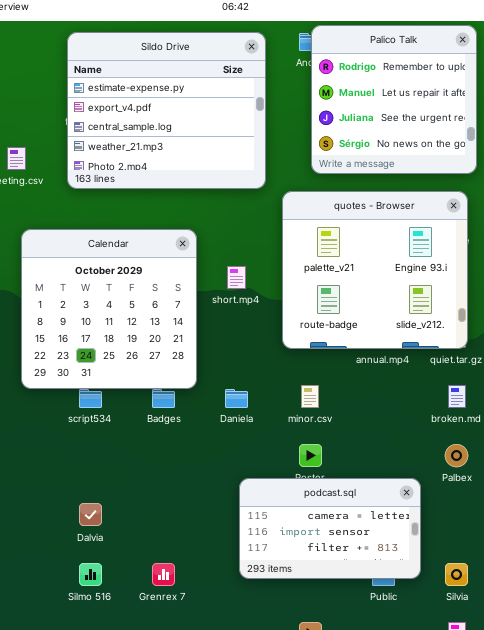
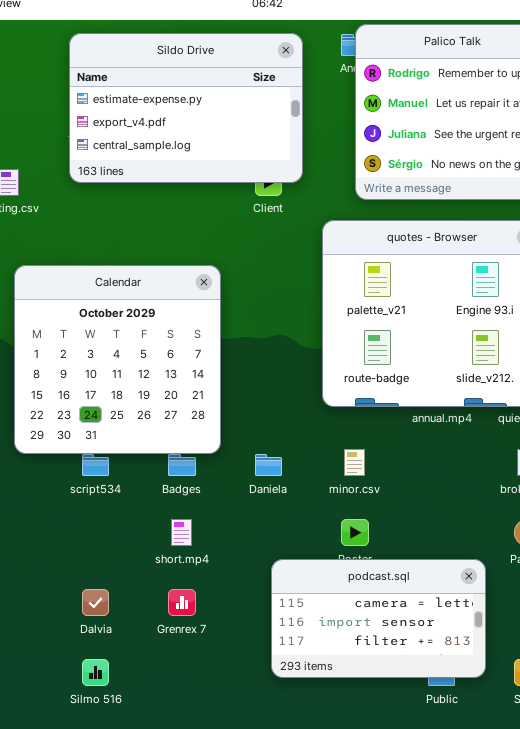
Sildo Drive: [67,32,266,189] -> [69,33,303,183], resized
short.mp4: [227,266,246,289] -> [171,519,192,546], moved
Grenrex 7: [152,563,175,586] -> [168,589,196,616], moved

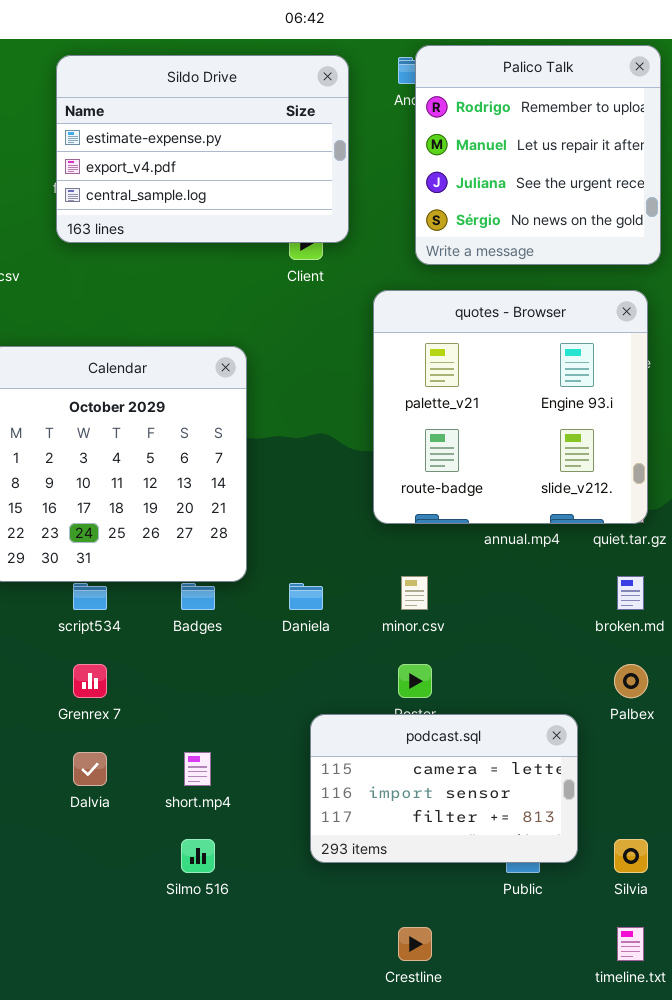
short.mp4: [171,519,192,546] -> [184,752,211,786], moved
Grenrex 7: [168,589,196,616] -> [73,664,107,698], moved
Silmo 516: [82,659,109,686] -> [181,839,215,873], moved

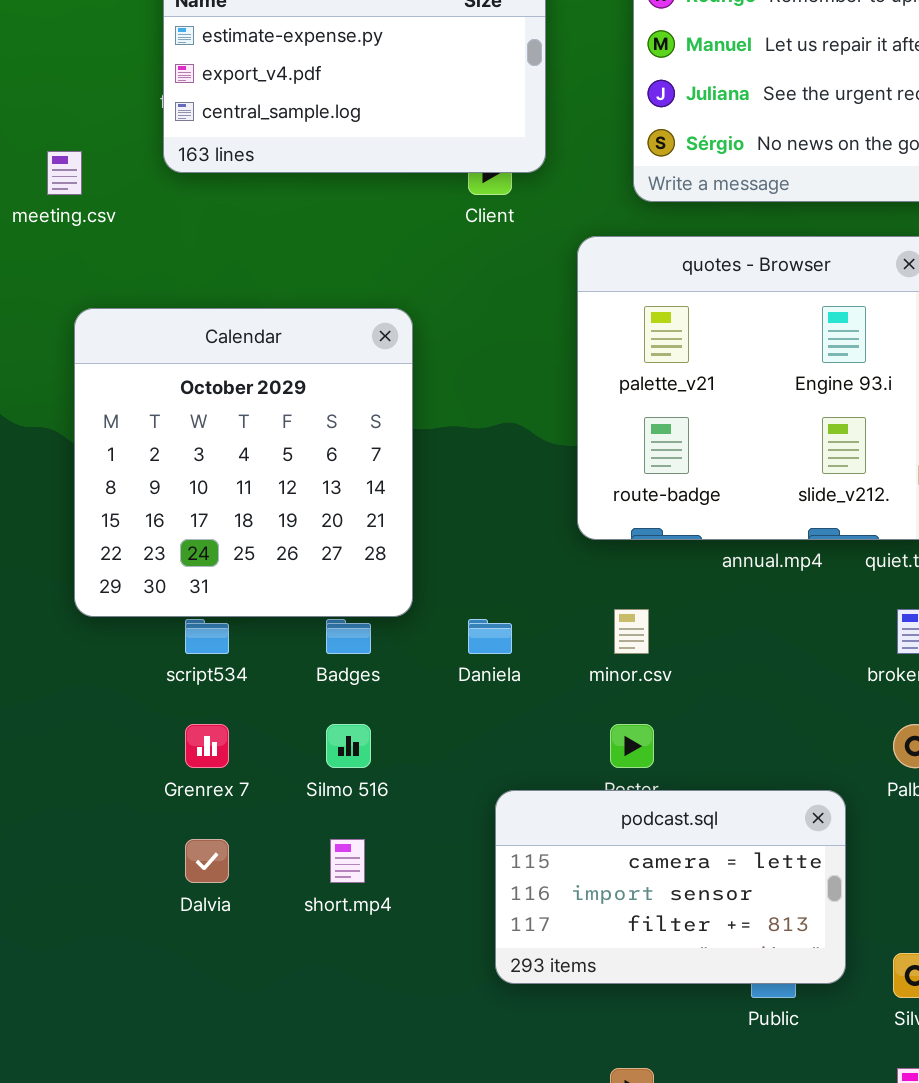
Silmo 516: [181,839,215,873] -> [326,724,371,768], moved

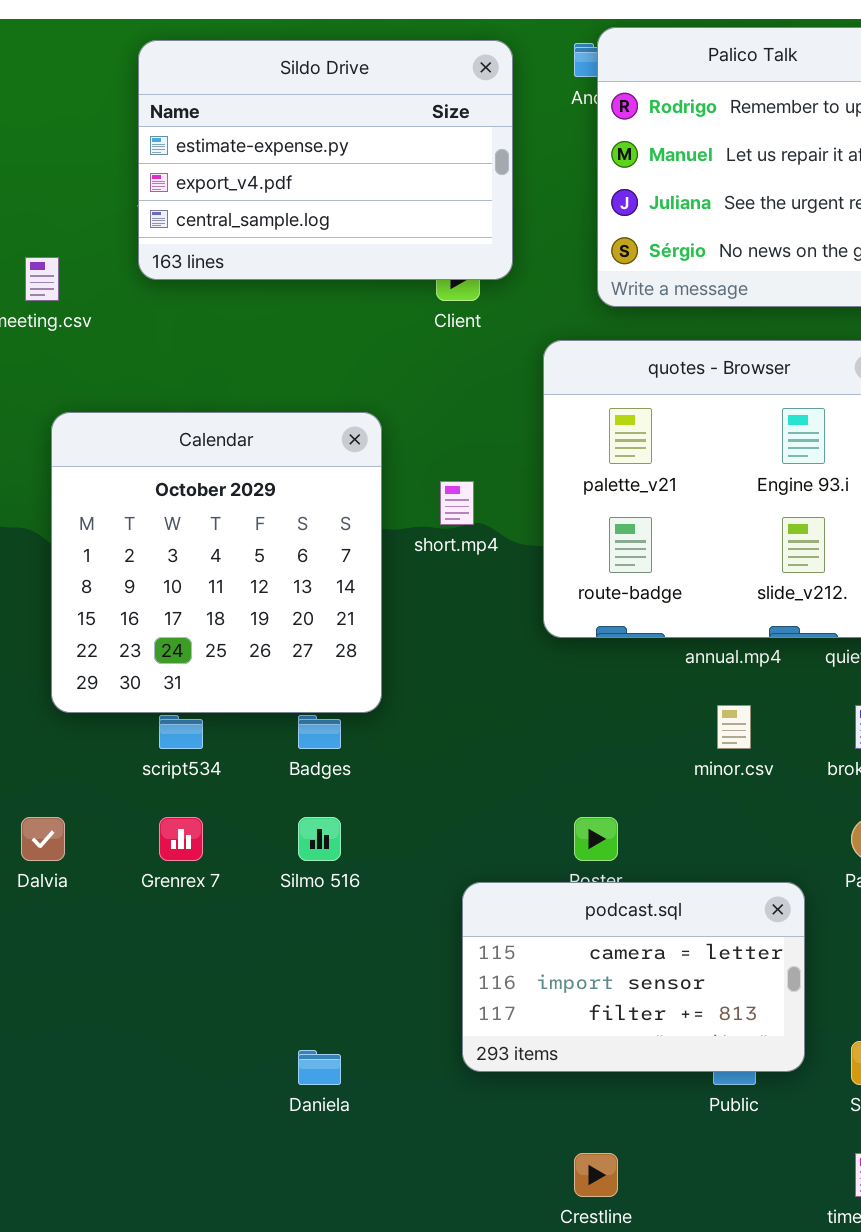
minor.csv: [614,609,649,654] -> [717,705,751,749], moved
Daniela: [468,619,512,654] -> [298,1050,341,1085], moved
Dalvia: [185,839,229,883] -> [21,817,65,861], moved
short.mp4: [330,839,365,883] -> [440,481,474,525], moved

